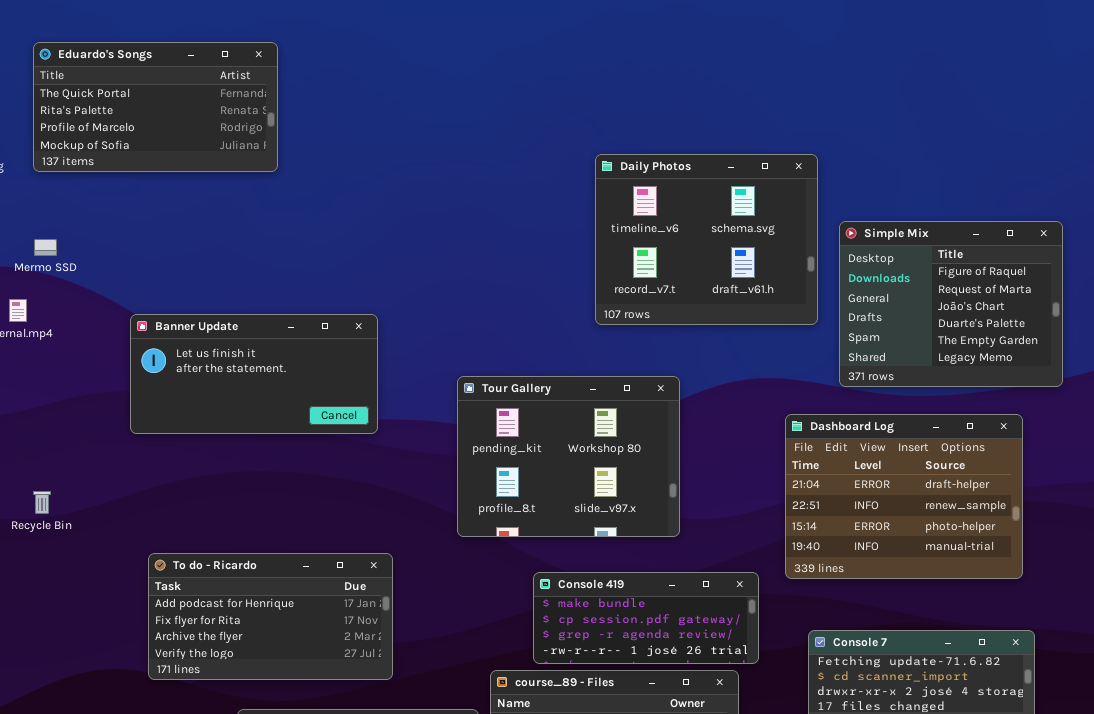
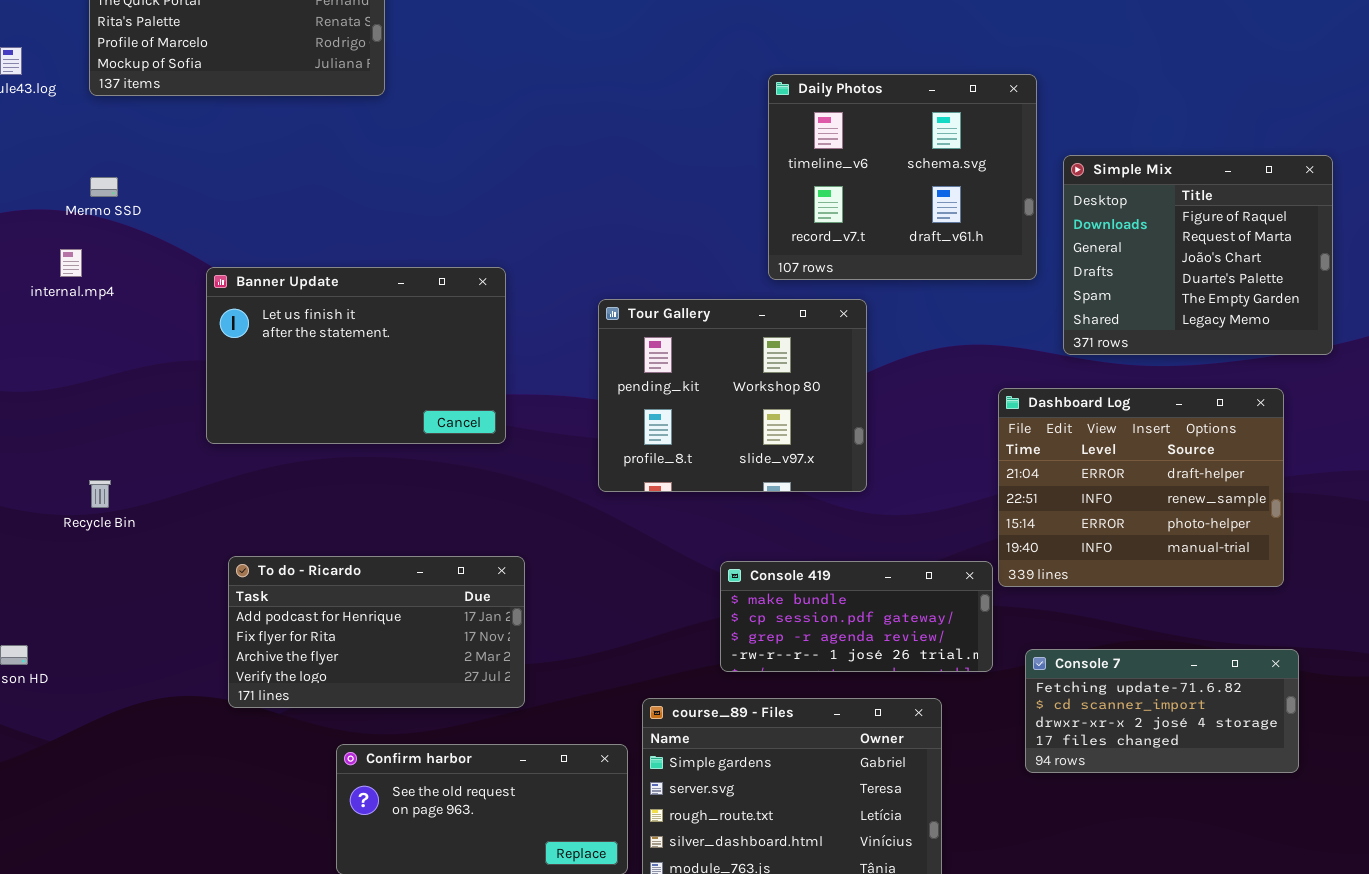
Banner Update: [130,314,378,434] -> [206,267,506,444], resized
Tour Gallery: [457,376,680,537] -> [598,299,867,492], moved
Console 419: [533,572,759,664] -> [720,561,993,672], moved

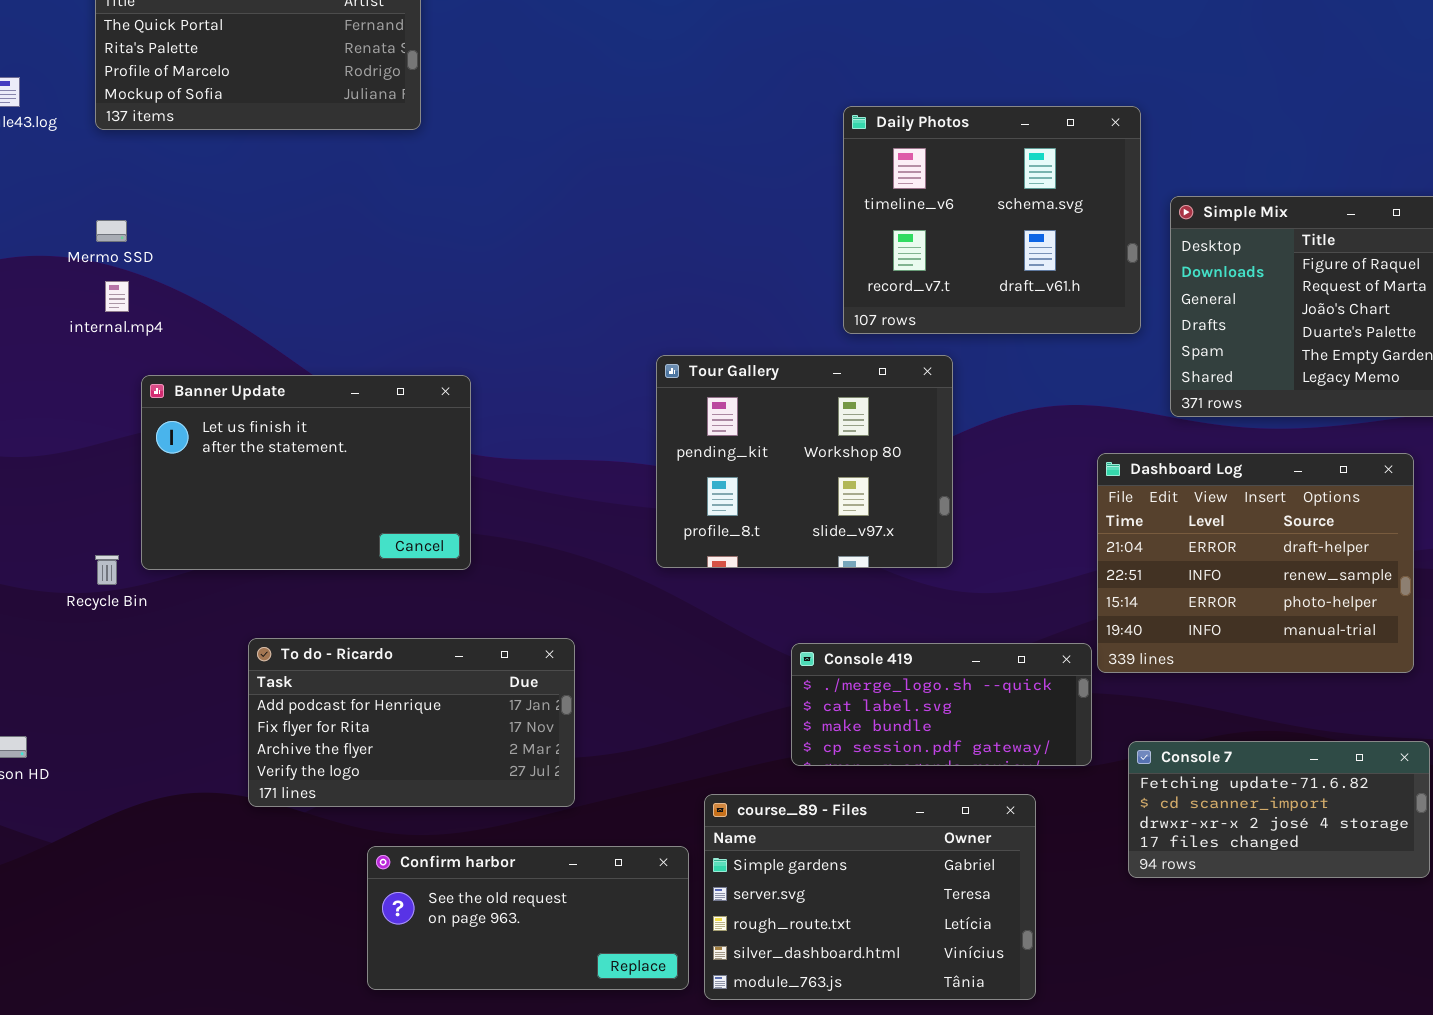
internal.mp4: [60,249,82,277] -> [105,281,129,312], moved
Banner Update: [206,267,506,444] -> [141,375,471,570], moved
Console 419: [720,561,993,672] -> [791,643,1092,766], scrolled up 2 rows

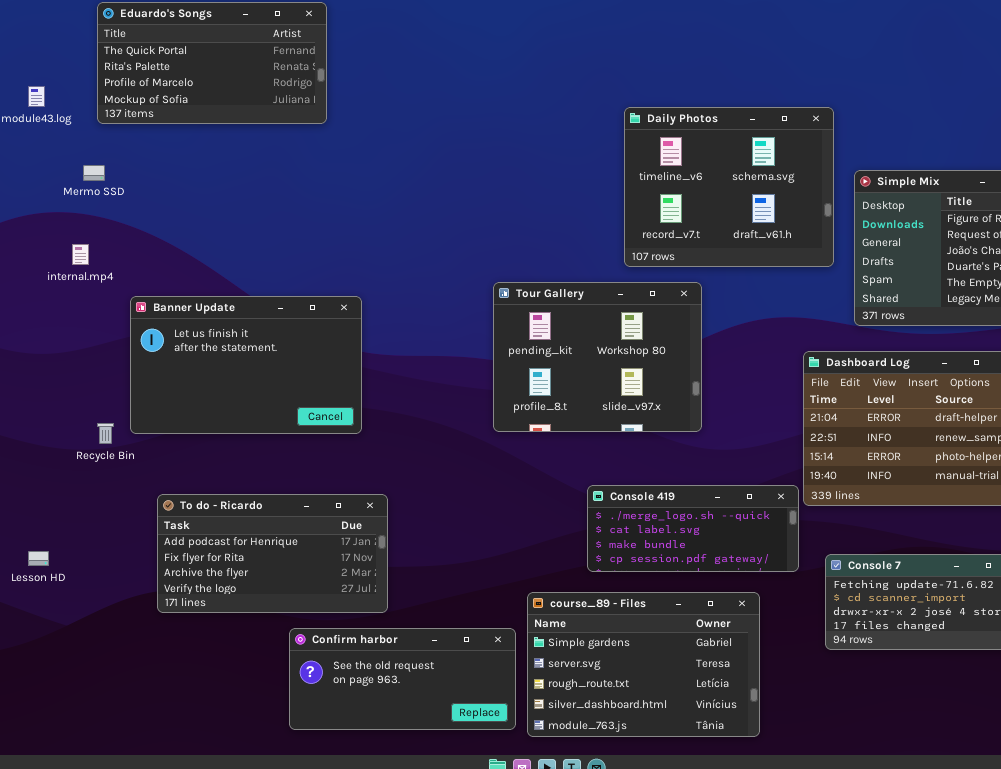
Mermo SSD: [96,220,127,242] -> [83,165,105,181], moved
internal.mp4: [105,281,129,312] -> [72,244,89,265], moved
To do - Ricardo: [248,638,575,807] -> [157,494,388,613], moved

